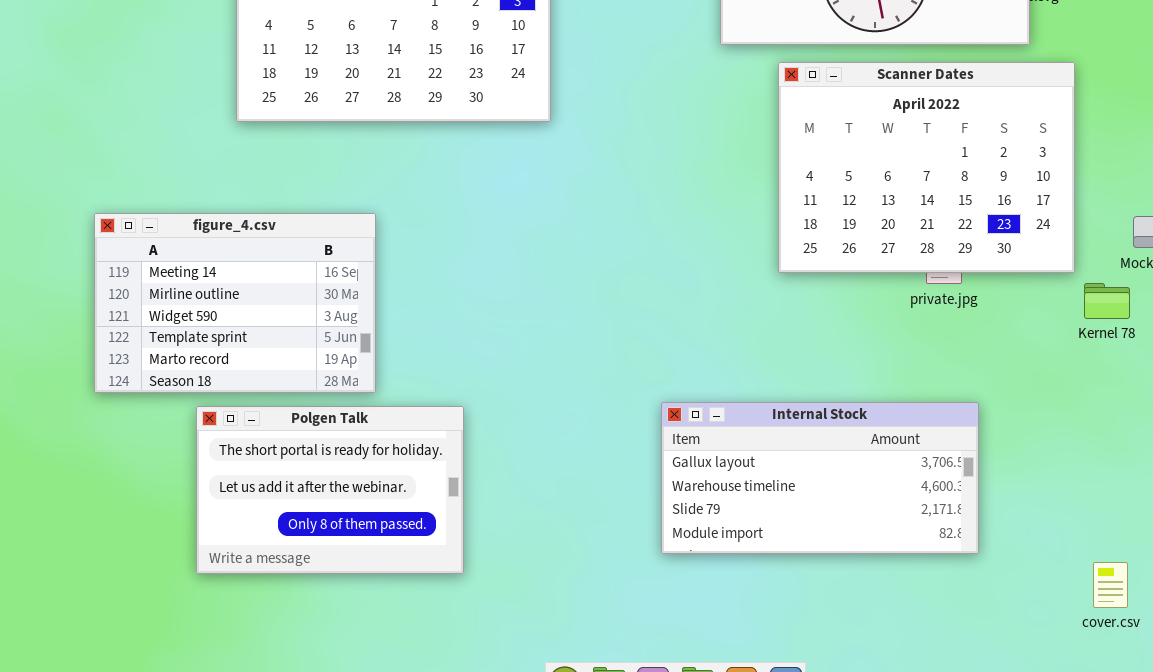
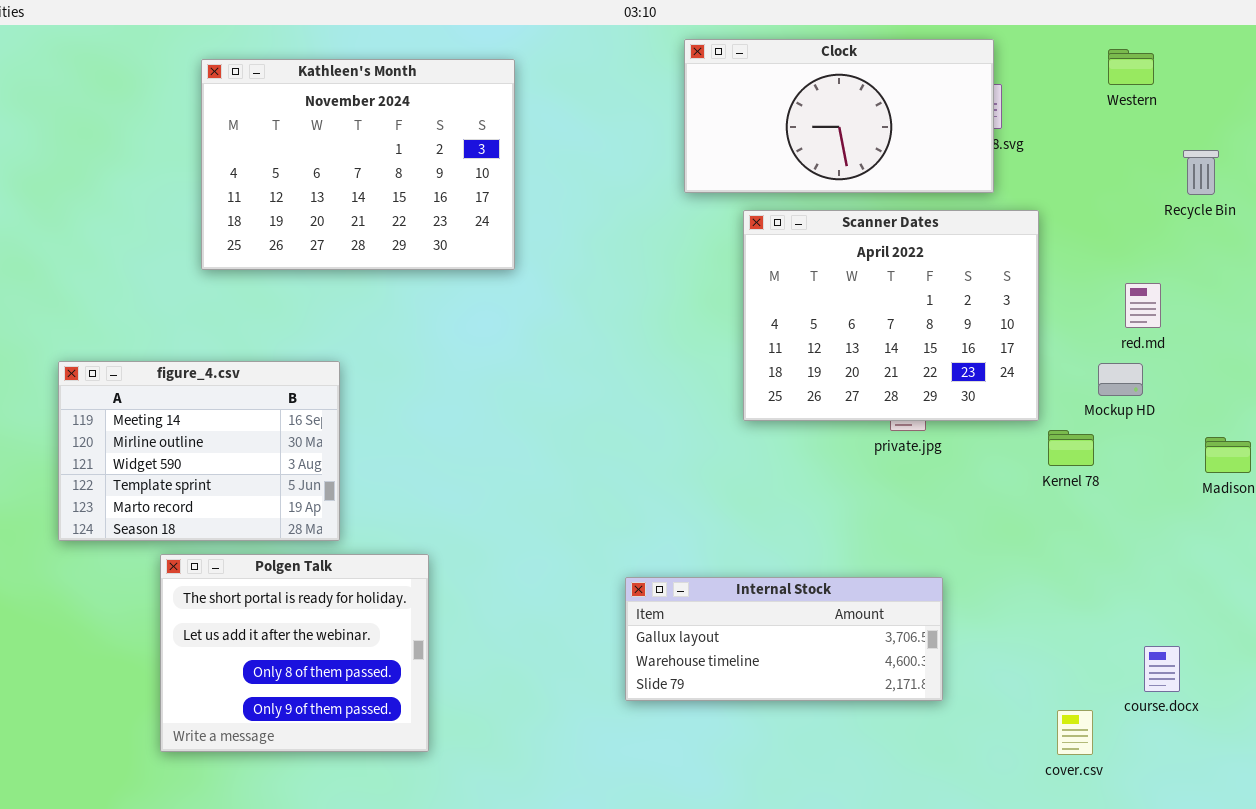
Internal Stock: [661,402,979,554] -> [625,577,943,701], resized
Polgen Talk: [196,406,464,574] -> [160,554,429,752], resized

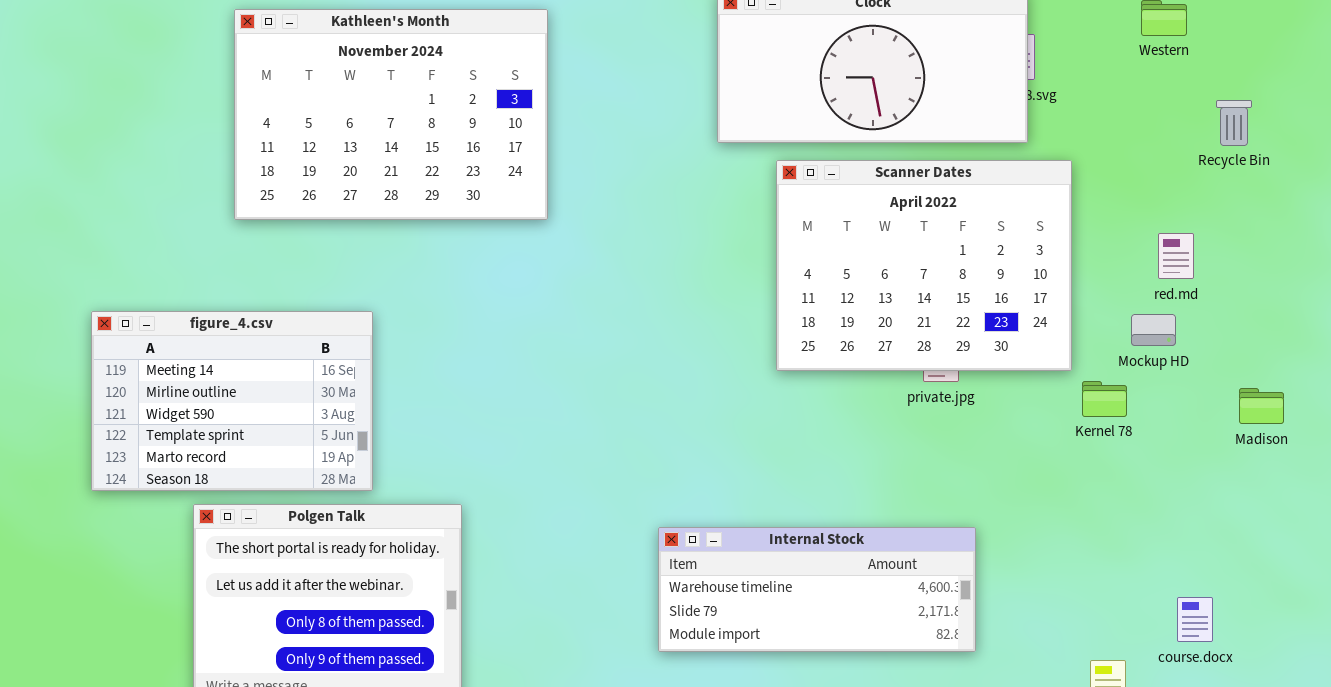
Internal Stock: [625,577,943,701] -> [658,527,976,652], scrolled down 1 row

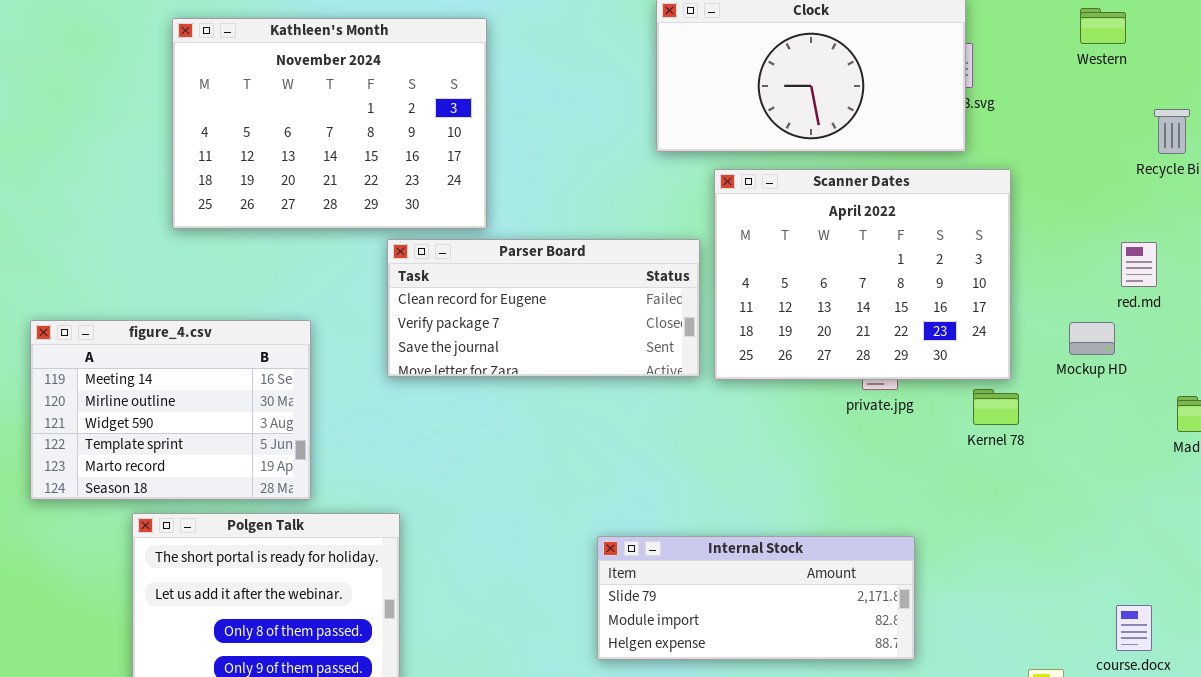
Parser Board: none -> [387,239,700,377], opened
red.md: [1158,233,1194,279] -> [1121,242,1157,287], moved
Kernel 78: [1082,381,1127,417] -> [973,389,1019,425], moved
Internal Stock: [658,527,976,652] -> [597,536,915,660], scrolled down 1 row

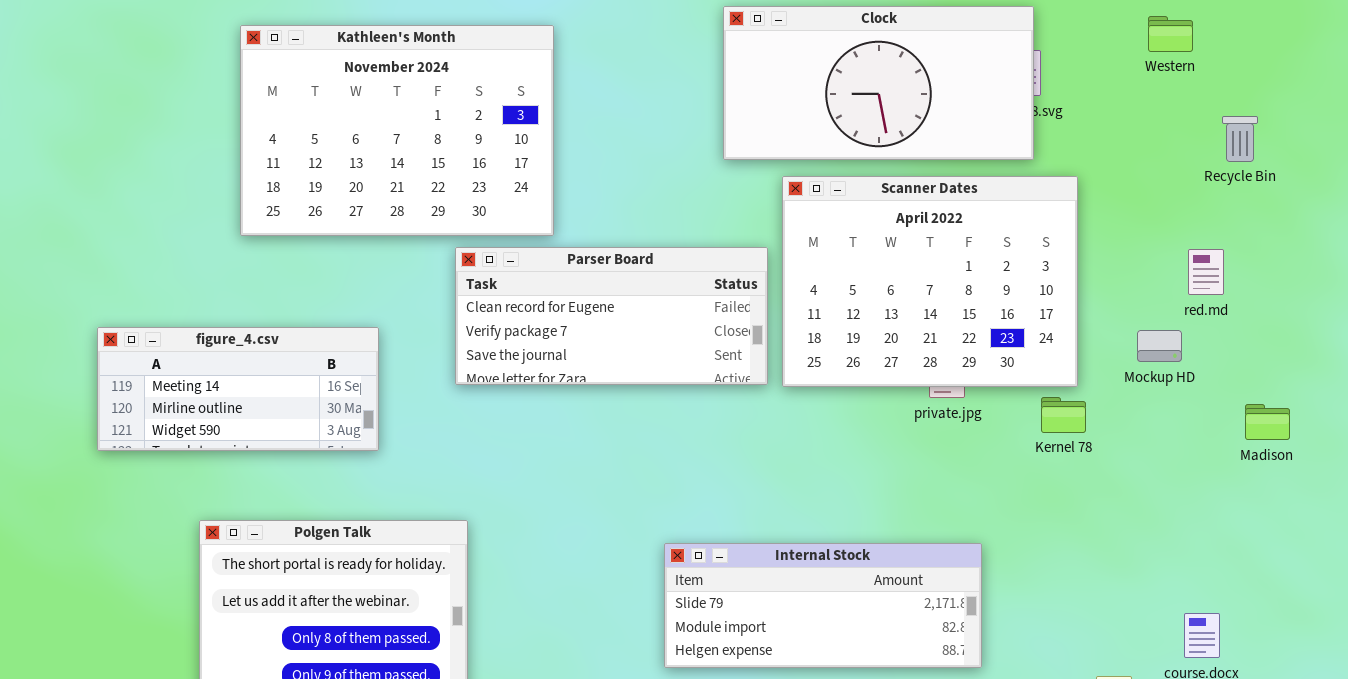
figure_4.csv: [30,320,311,500] -> [97,327,379,451], resized

